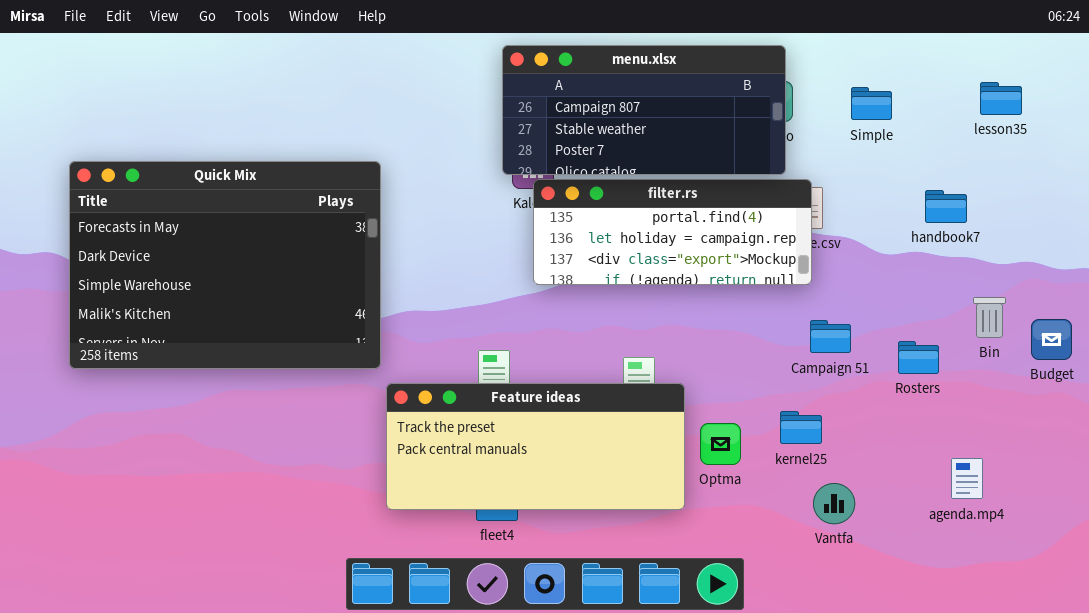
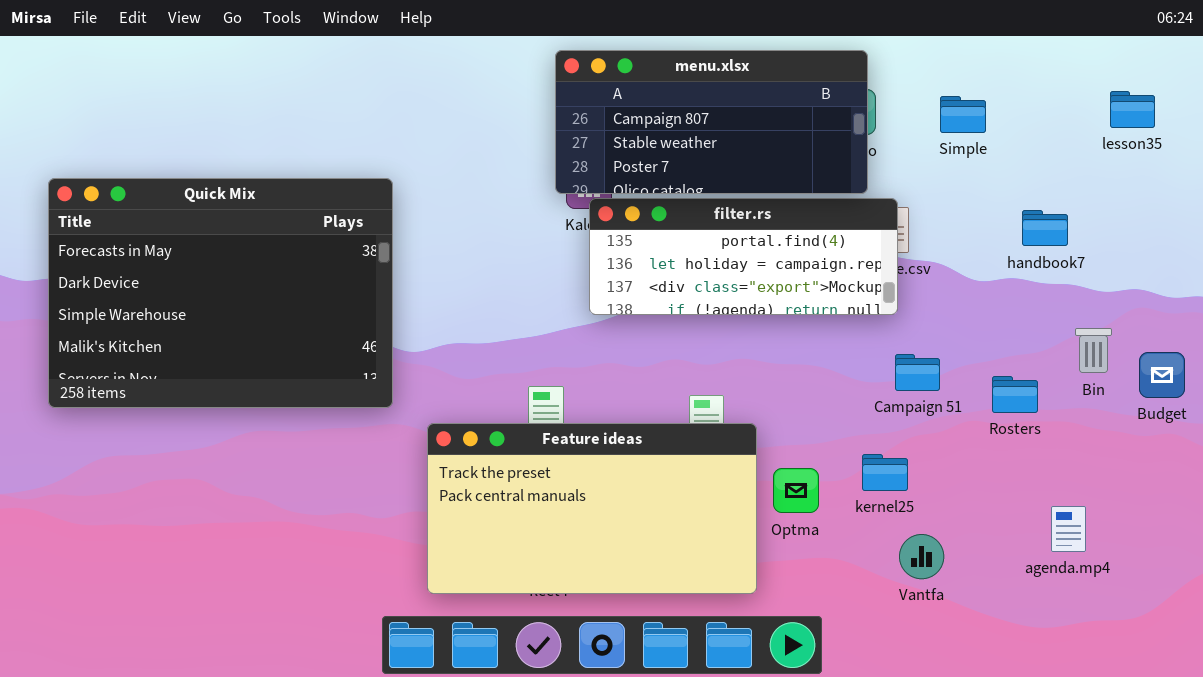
lesson35: [980,82,1022,115] -> [1110,91,1155,128], moved
Quick Mix: [69,161,381,369] -> [48,178,393,408], moved
Feature ideas: [386,383,685,510] -> [427,423,757,594], resized

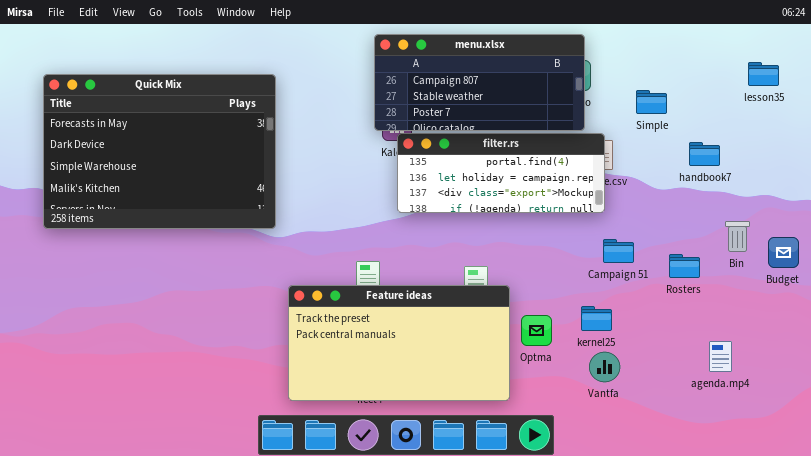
Simple: [940,96,986,133] -> [636,90,667,114], moved
Quick Mix: [48,178,393,408] -> [43,74,276,229], moved
Vantfa: [899,534,944,579] -> [589,352,620,382], moved

